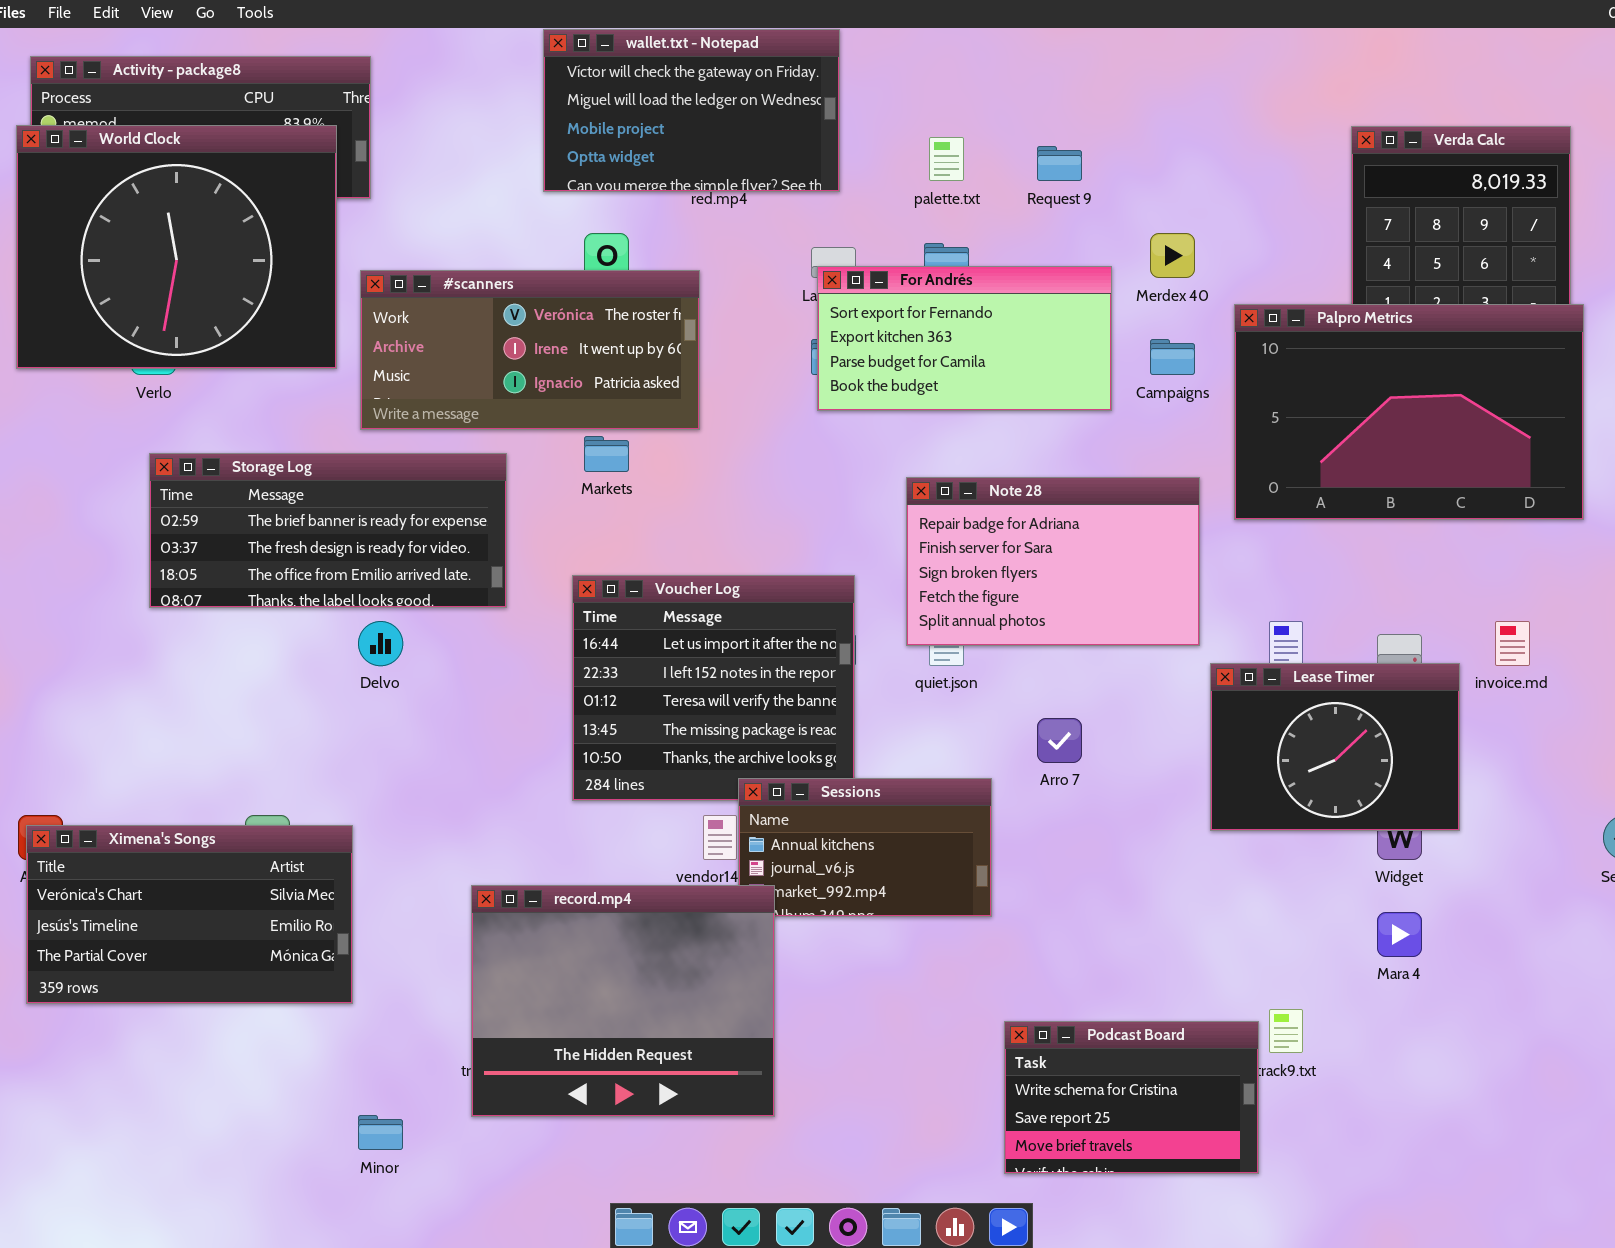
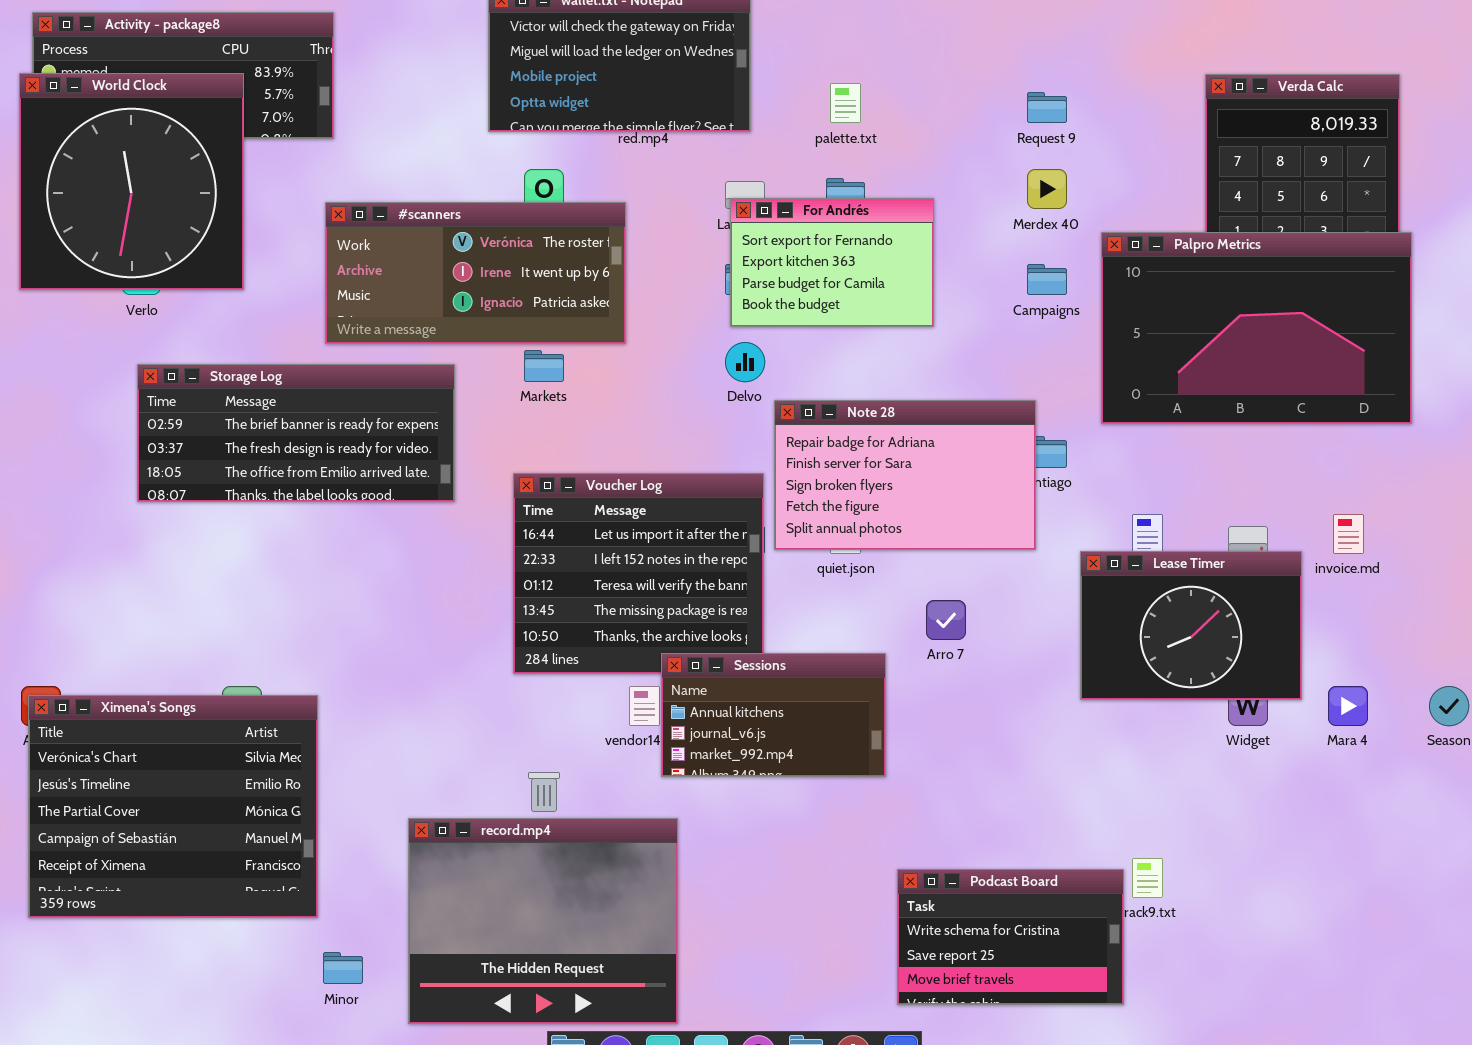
World Clock: [16,125,337,369] -> [19,73,244,290], resized
Request 9: [1037,146,1082,181] -> [1027,92,1067,123], moved
For Andrés: [817,266,1112,411] -> [730,198,934,327], resized
Note 28: [906,477,1200,646] -> [774,400,1036,550], moved
Delvo: [358,621,403,666] -> [725,342,765,382], moved
Ximena's Songs: [26,825,353,1004] -> [28,695,318,918], resized
record.mp4: [471,885,775,1117] -> [408,818,678,1024], moved
Mara 4: [1377,912,1422,957] -> [1328,686,1368,726], moved

